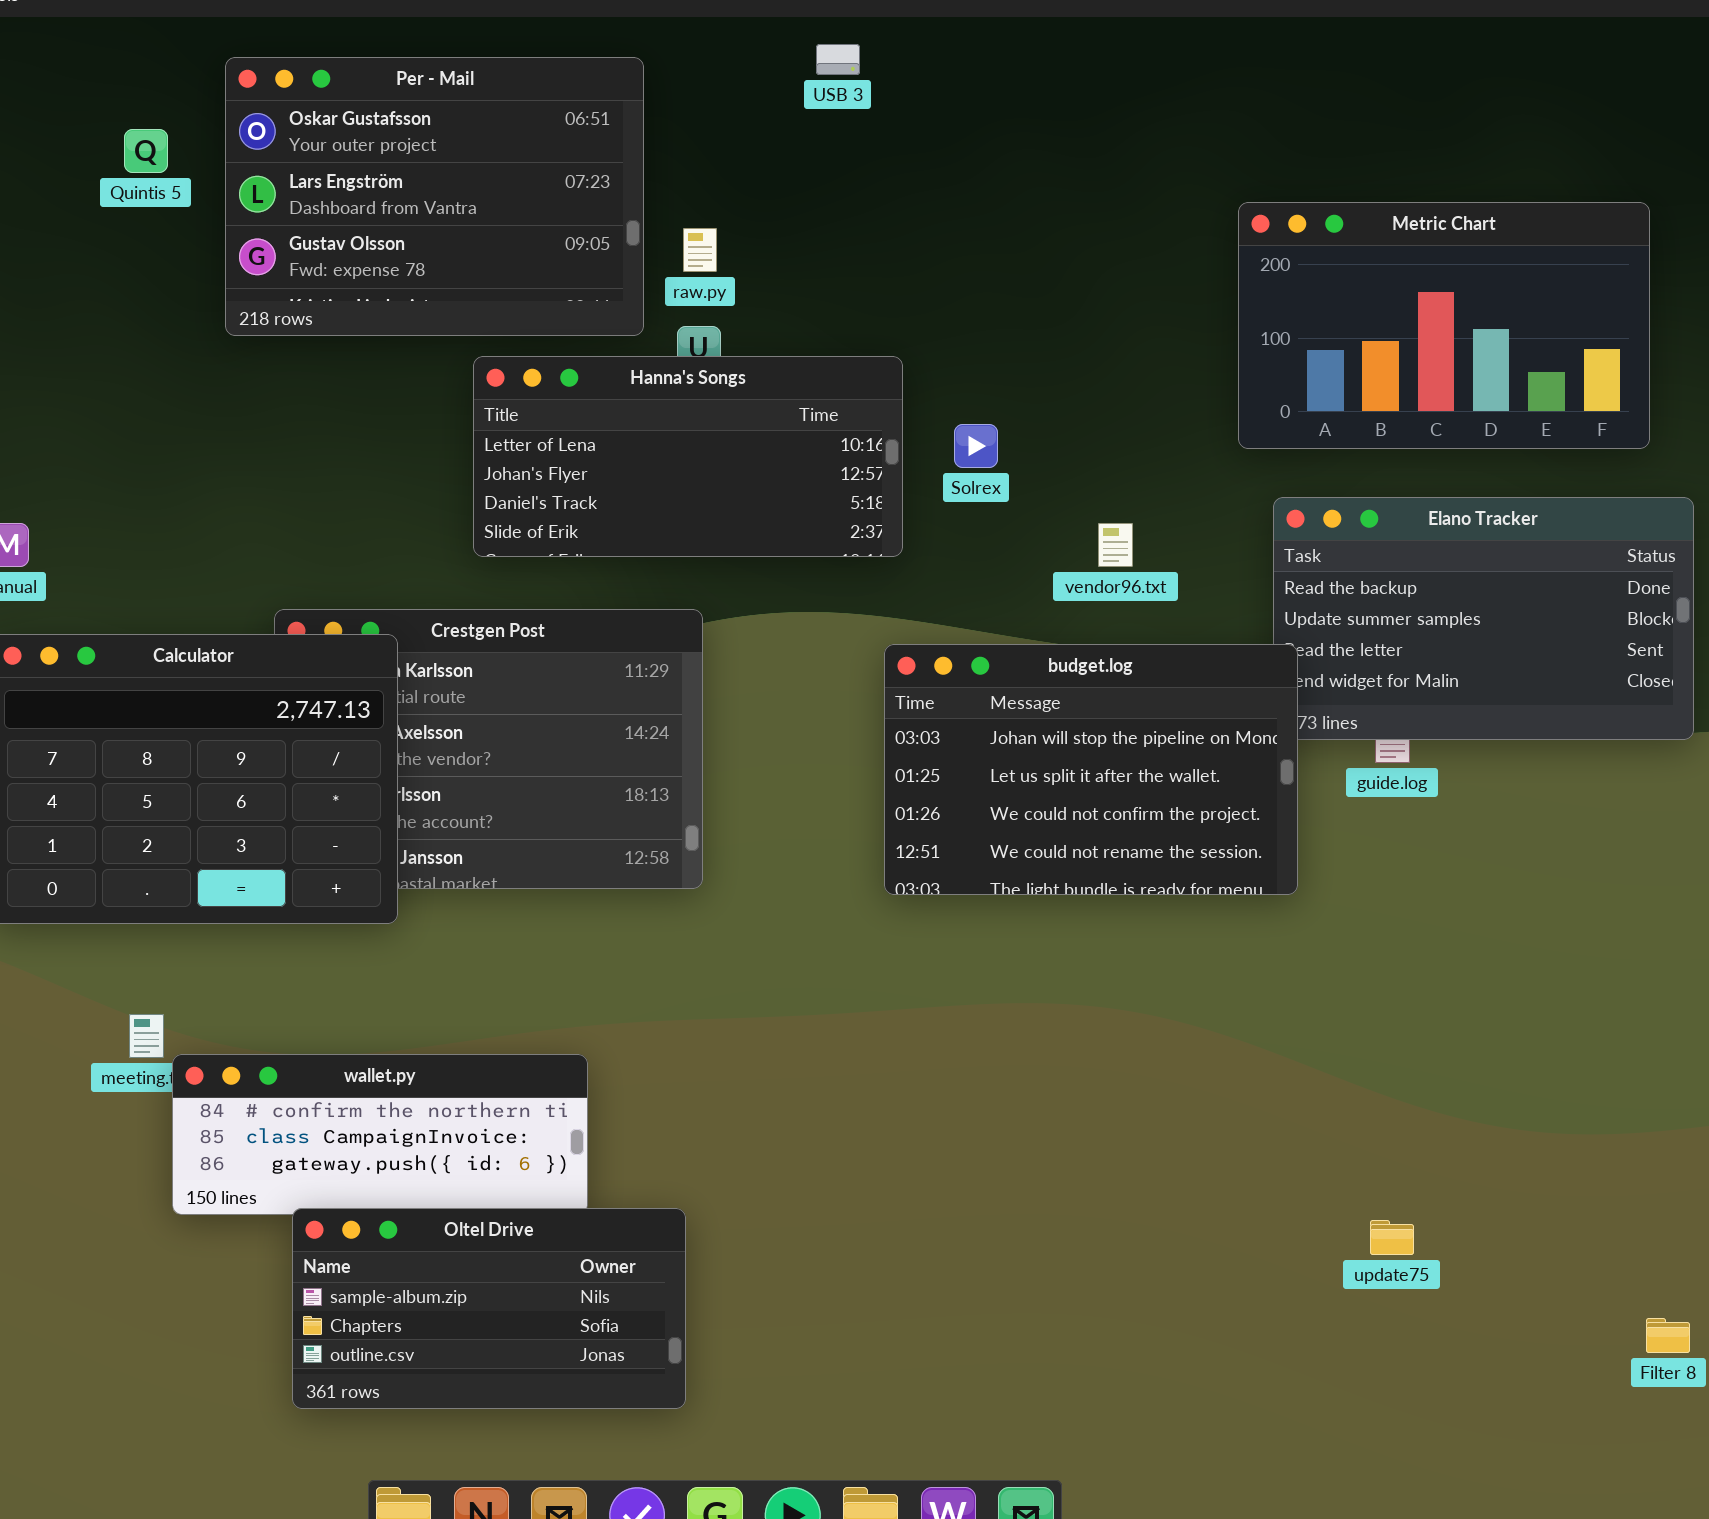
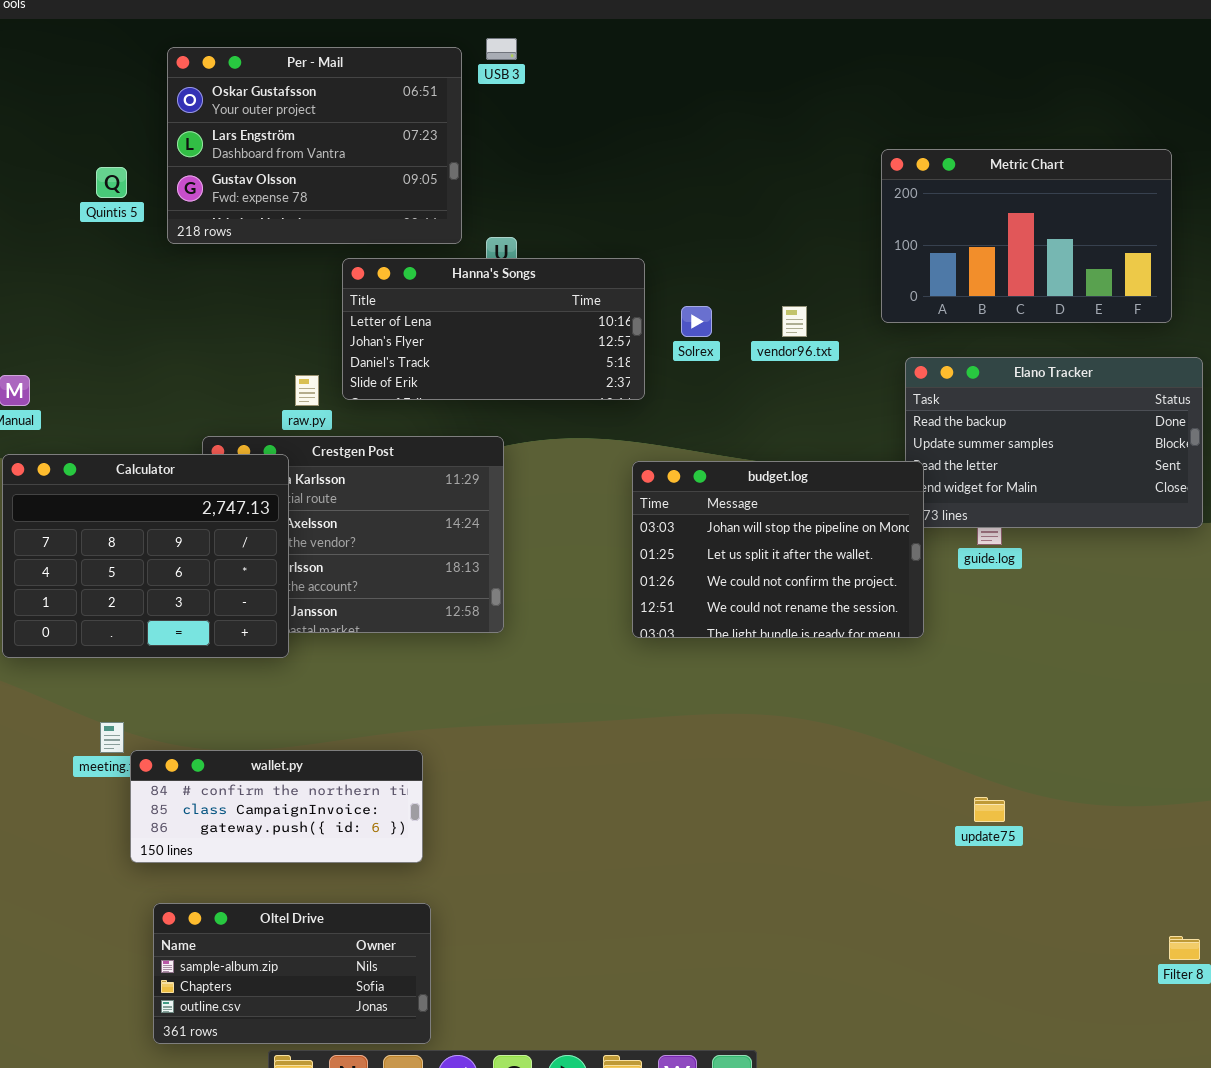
USB 3: [816,44,860,75] -> [486,38,517,60], moved
Quintis 5: [124,129,168,173] -> [96,167,127,198], moved
raw.py: [683,228,717,272] -> [295,375,319,406], moved
vendor96.txt: [1098,523,1133,567] -> [782,306,807,337], moved
Oltel Drive: [292,1208,686,1409] -> [153,903,431,1044], moved
update75: [1370,1220,1414,1255] -> [974,797,1005,822], moved

